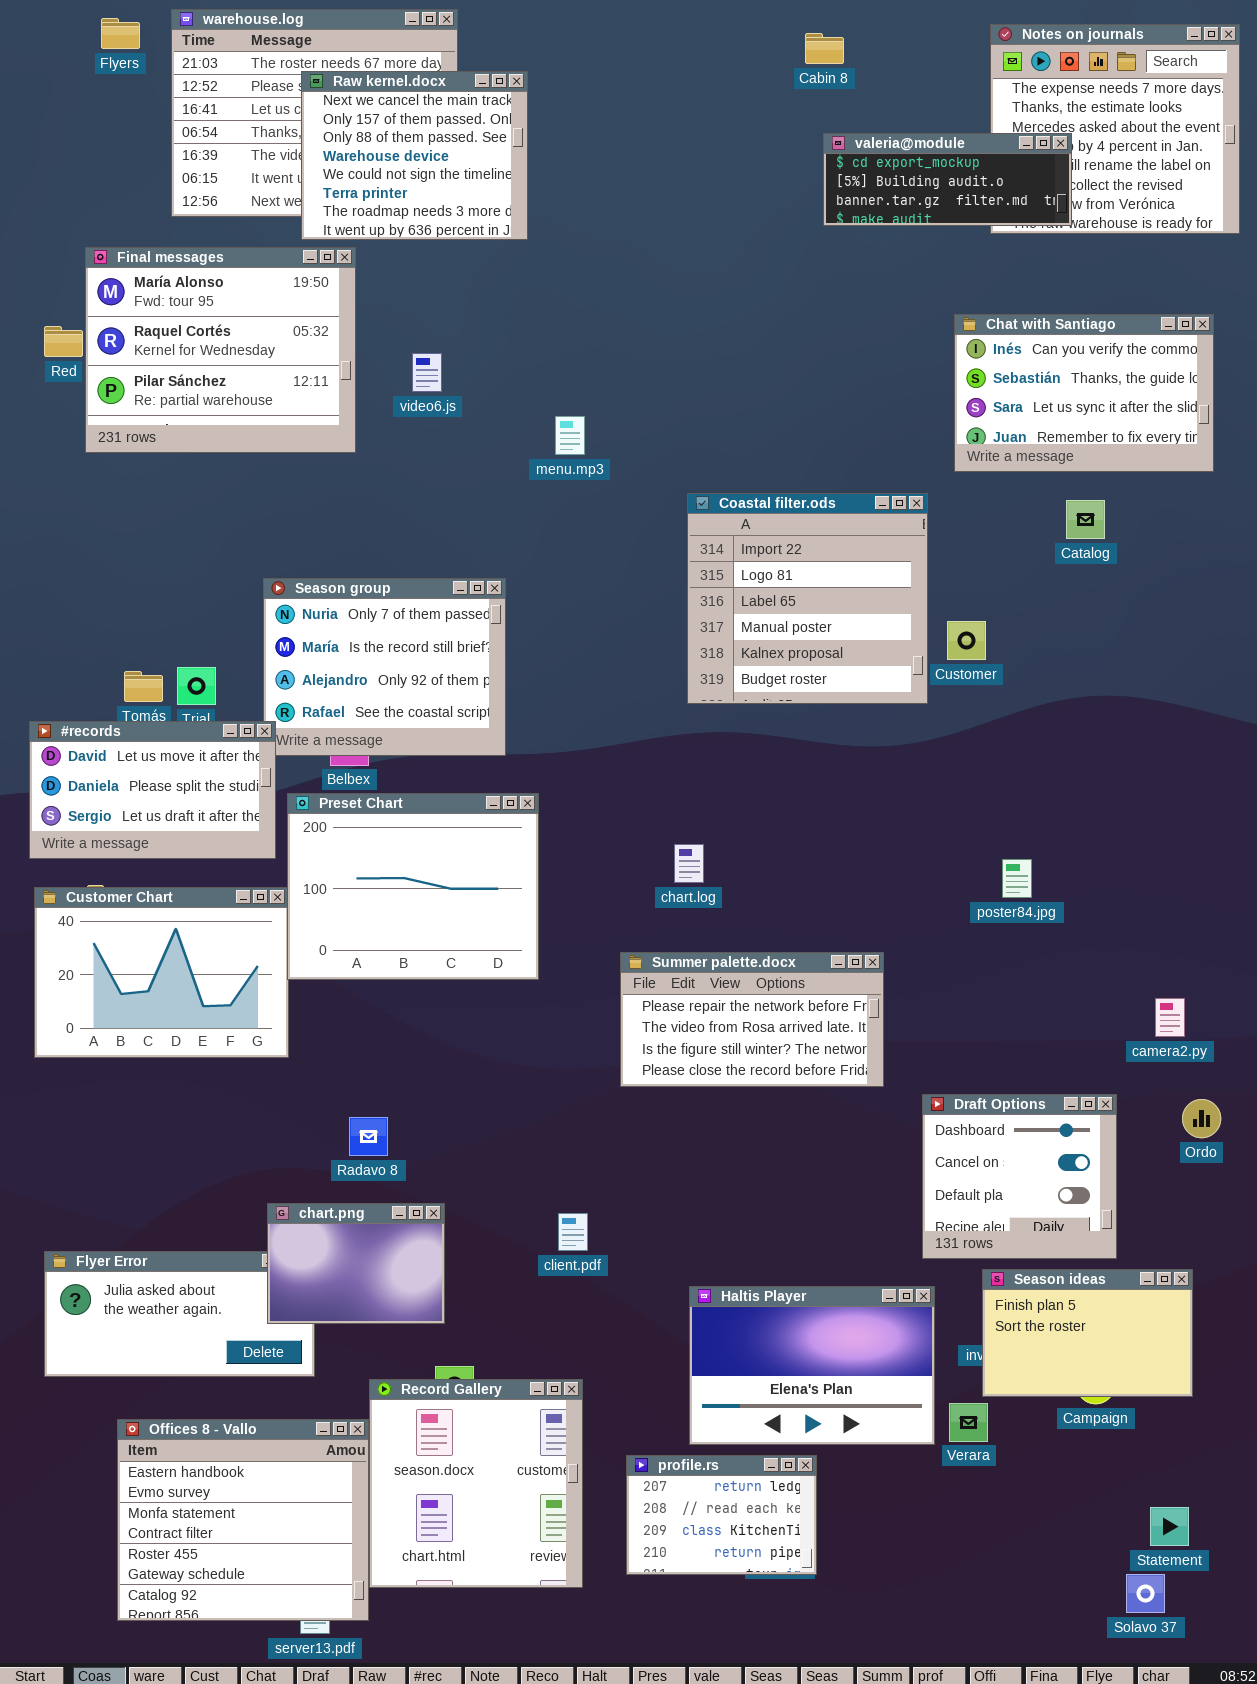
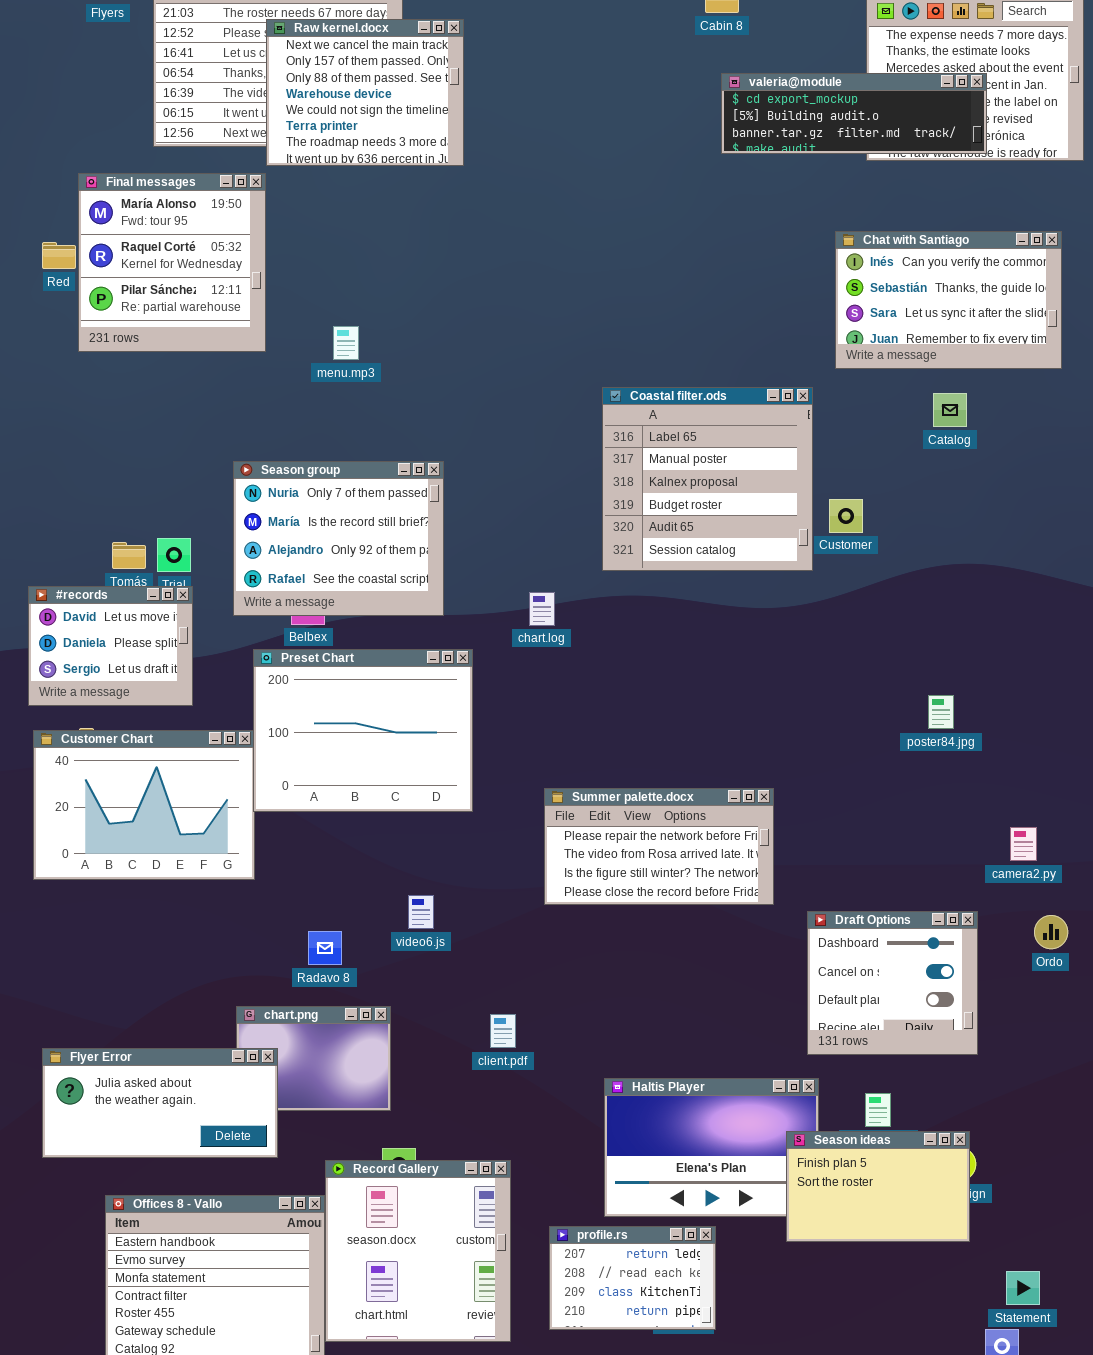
valeria@module: [823,133,1072,226] -> [721,73,987,154], resized
Final messages: [85,247,356,453] -> [78,173,266,352], resized
video6.js: [412,353,442,392] -> [408,895,434,929], moved
menu.mp3: [555,416,585,455] -> [333,326,359,360], moved
Coastal filter.ods: [687,493,928,704] -> [602,387,813,571], scrolled down 2 rows
#records: [29,721,276,859] -> [28,586,193,706], resized
chart.log: [674,844,704,883] -> [529,592,555,626], moved
poster84.jpg: [1002,859,1032,898] -> [928,695,954,729], moved
Flyer Error: [44,1251,315,1377] -> [42,1048,278,1158], raised
Season ideas: [982,1269,1193,1397] -> [786,1131,970,1242], moved

